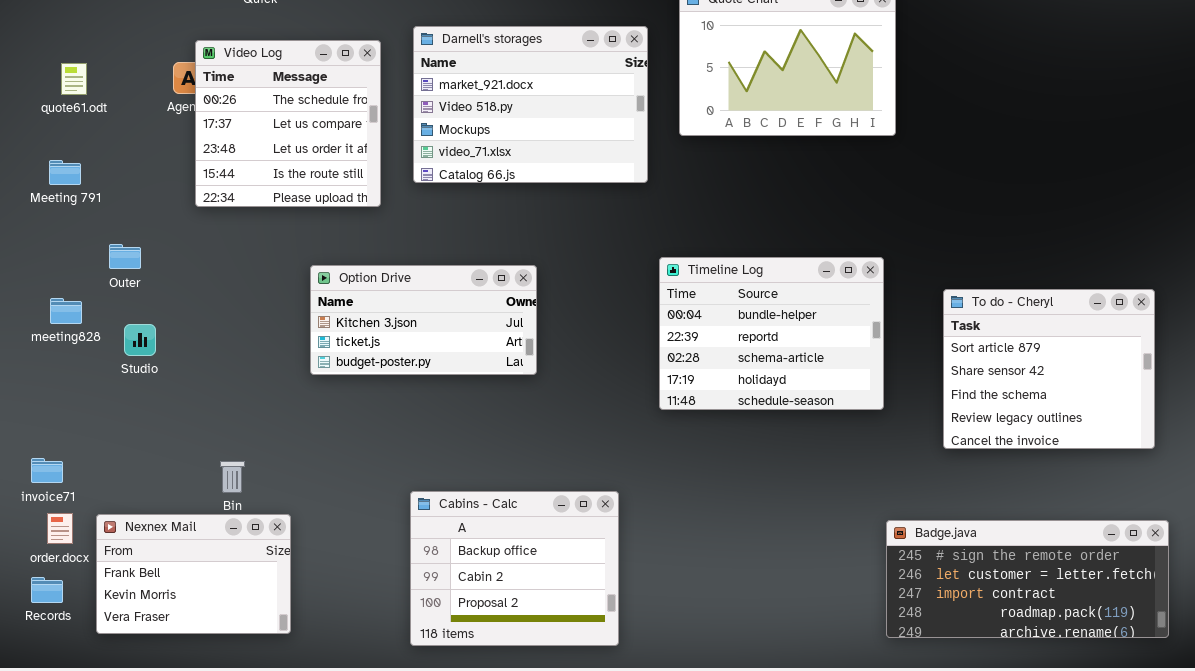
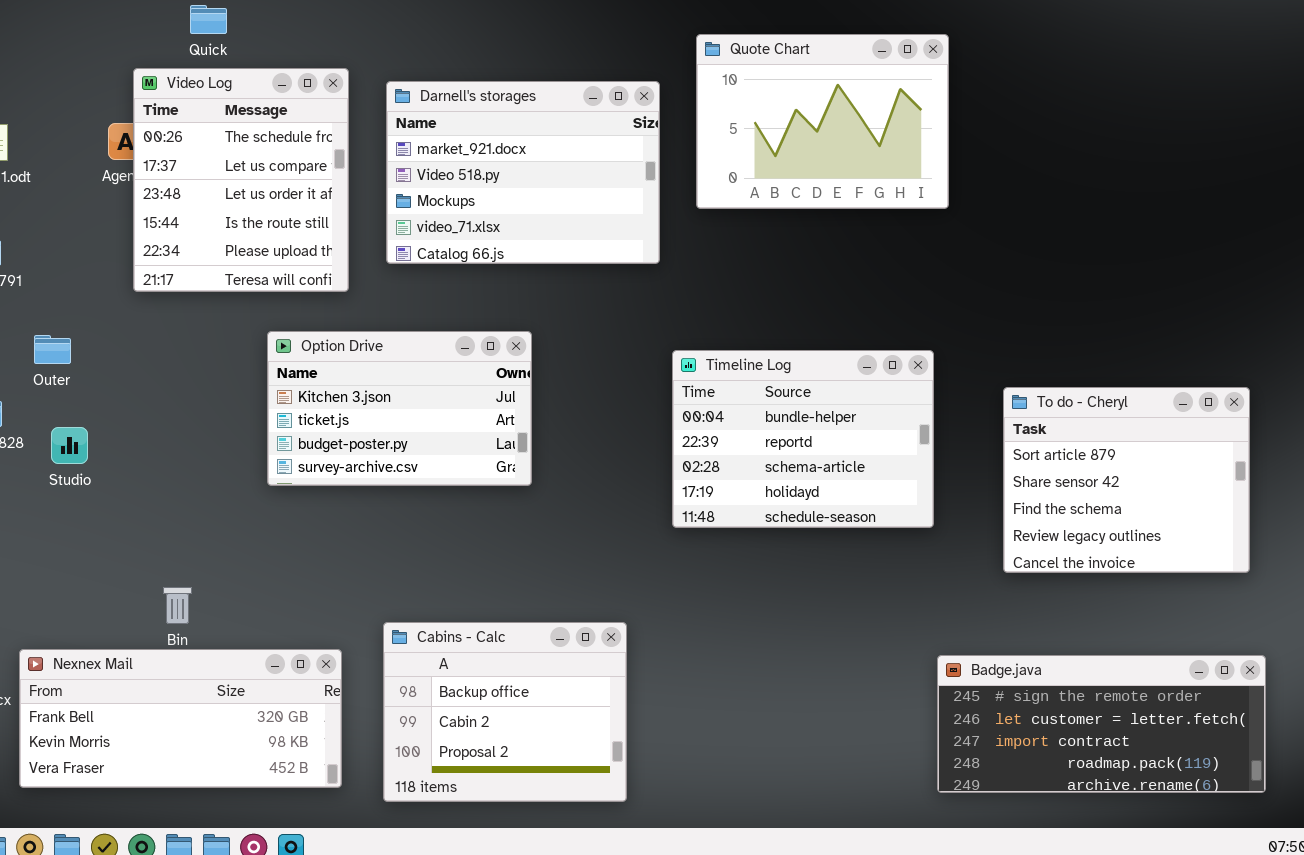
Video Log: [195,40,381,207] -> [133,68,349,292], resized
Option Drive: [310,265,537,375] -> [267,331,532,486], resized
Nexnex Mail: [96,514,291,634] -> [19,649,342,788], resized

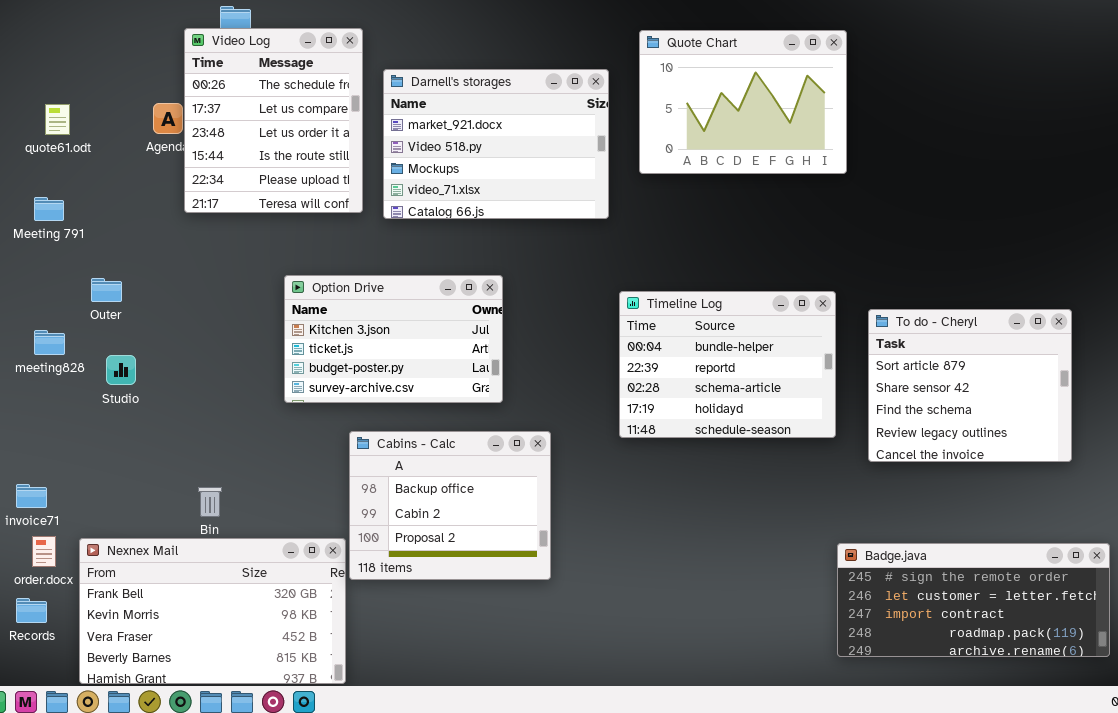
Video Log: [133,68,349,292] -> [184,28,363,213], moved
To do - Cheryl: [1003,387,1250,573] -> [868,309,1072,462], moved
Cabins - Calc: [383,622,627,802] -> [349,431,551,580], moved
Nexnex Mail: [19,649,342,788] -> [79,538,346,684], resized

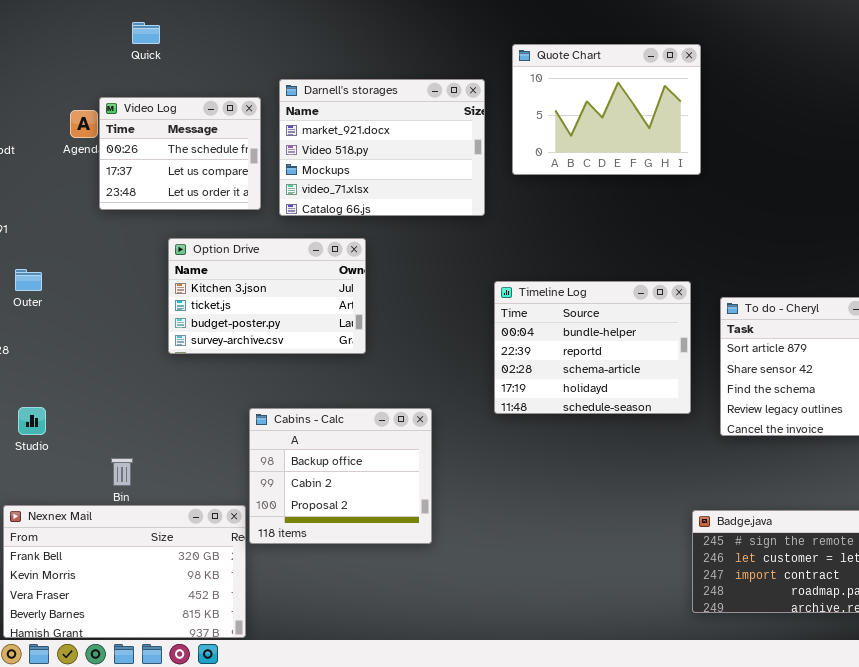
Video Log: [184,28,363,213] -> [99,97,261,210], resized
Option Drive: [284,275,503,403] -> [168,238,366,354], moved
Studio: [106,355,136,385] -> [18,407,46,435], moved

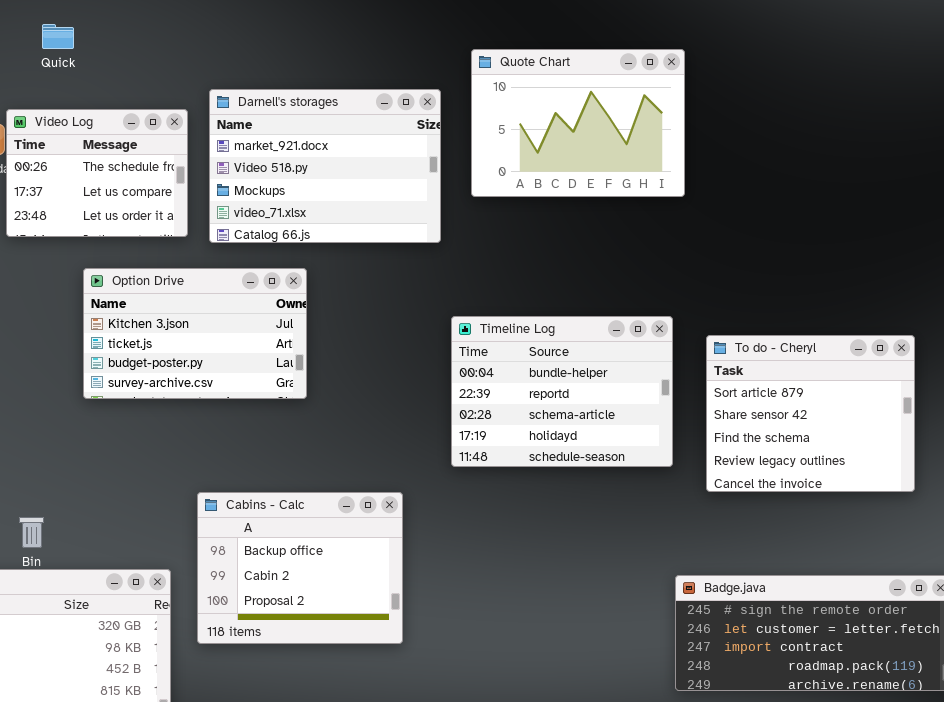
Cabins - Calc: [249,408,432,544] -> [197,492,403,644], moved

